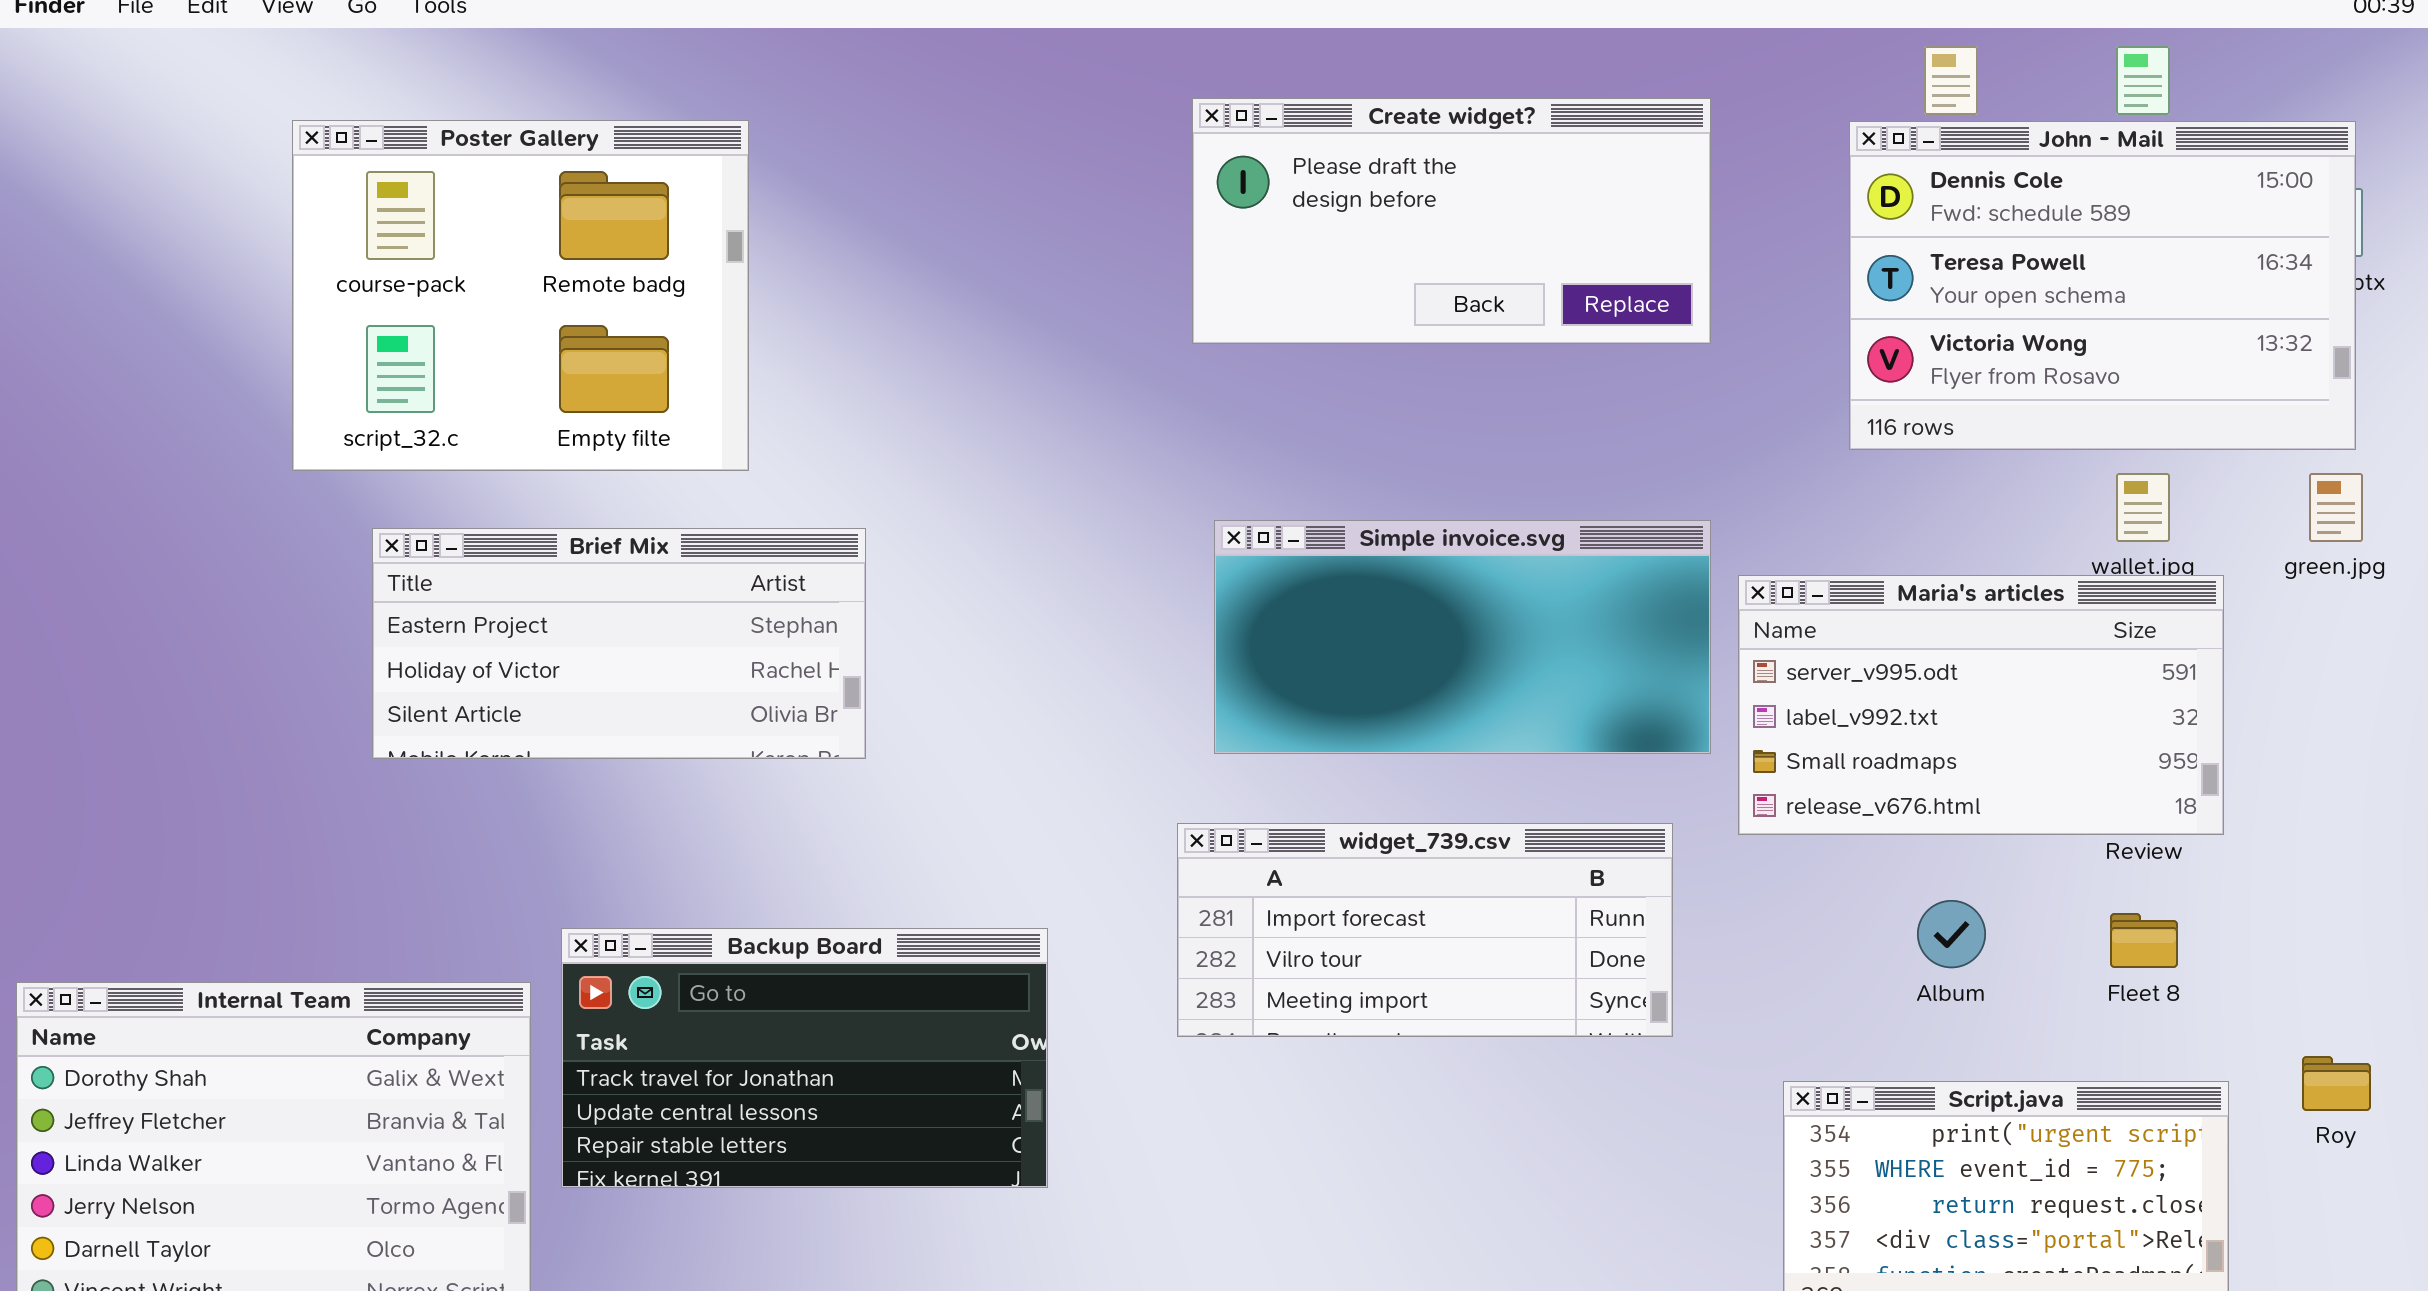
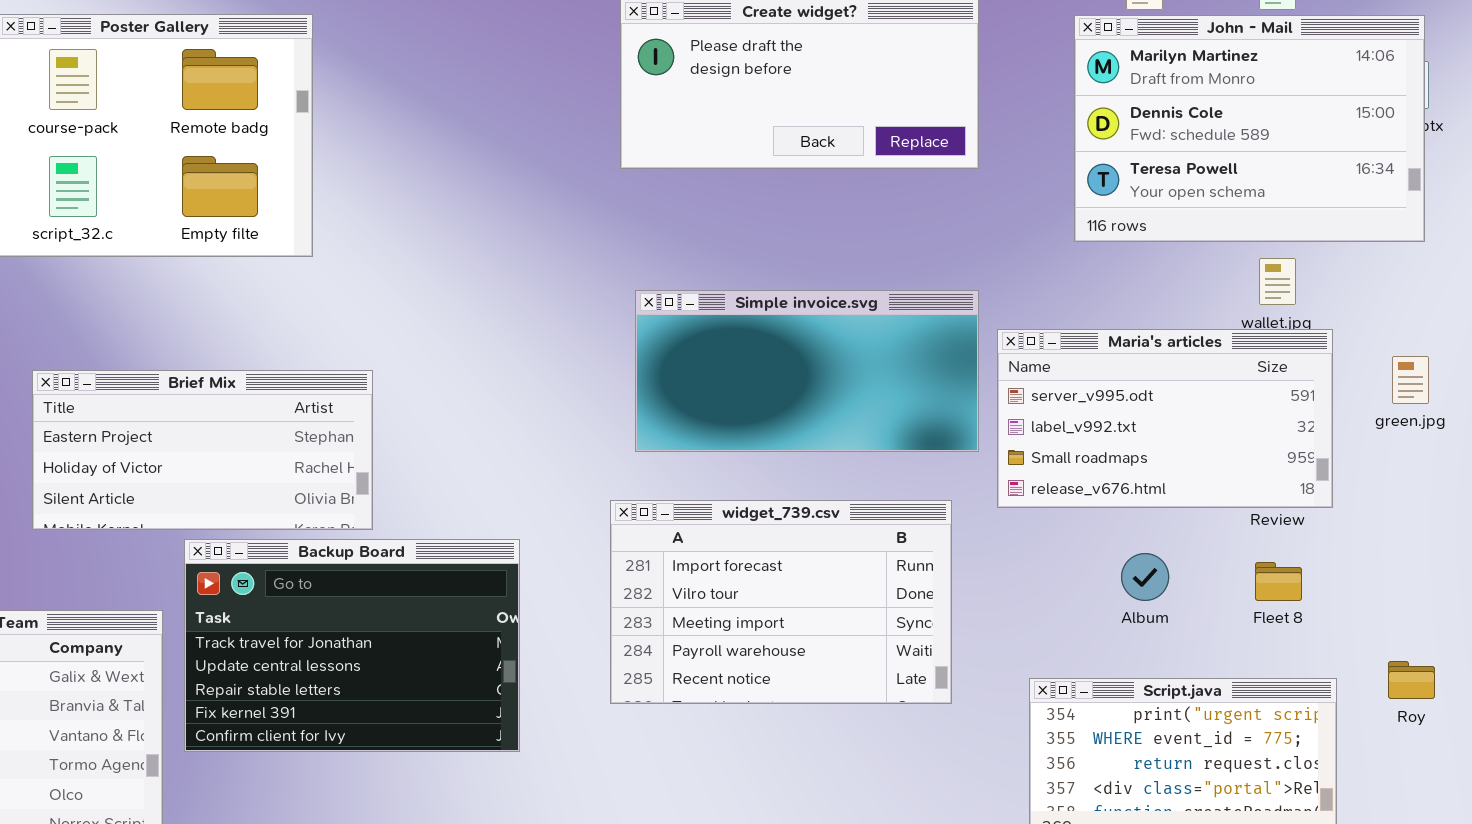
John - Mail: [1849,121,2356,450] -> [1074,15,1425,242], scrolled up 1 row
green.jpg: [2309,473,2363,542] -> [1392,356,1429,404], moved
Brief Mix: [372,528,866,759] -> [32,370,373,530], moved
widget_739.csv: [1177,823,1673,1037] -> [610,500,952,704], resized
Backup Board: [561,928,1048,1188] -> [184,539,520,752], resized

